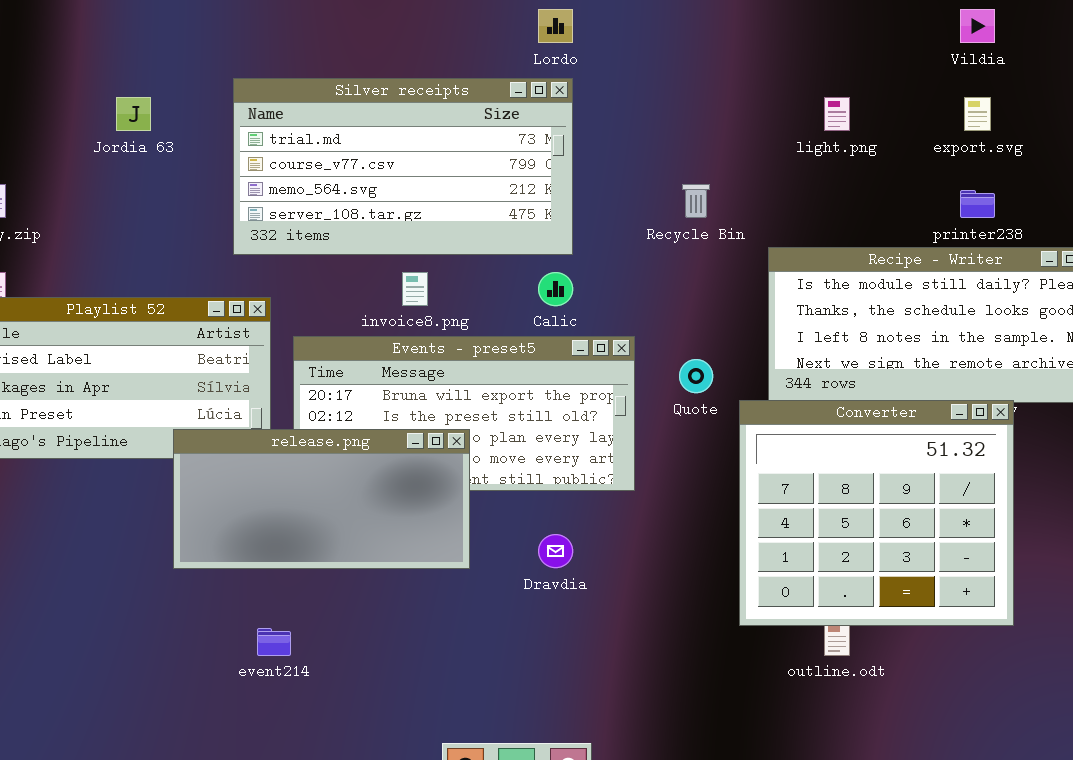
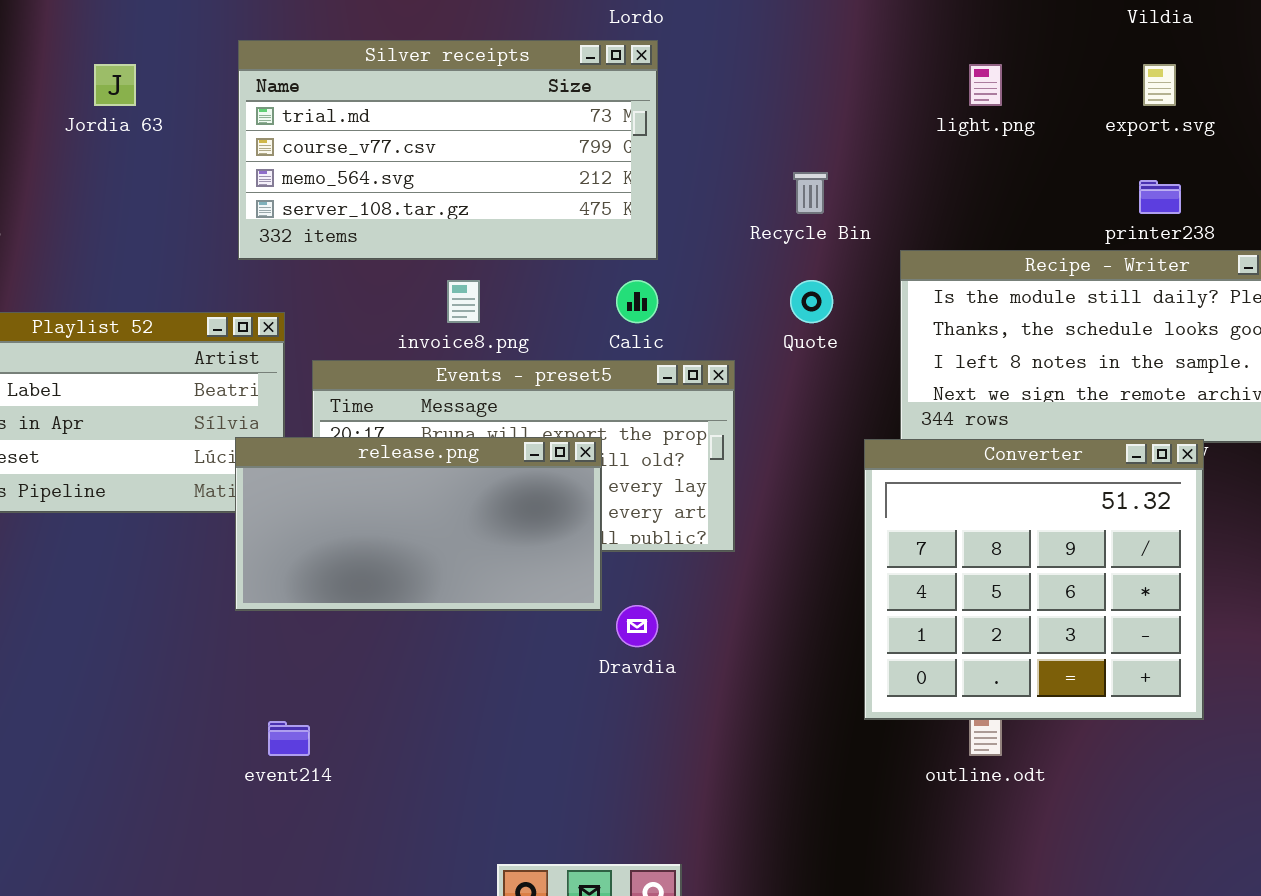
Quote: [679,359,713,393] -> [790,280,833,323], moved
release.png: [173,429,470,569] -> [235,437,602,611], moved

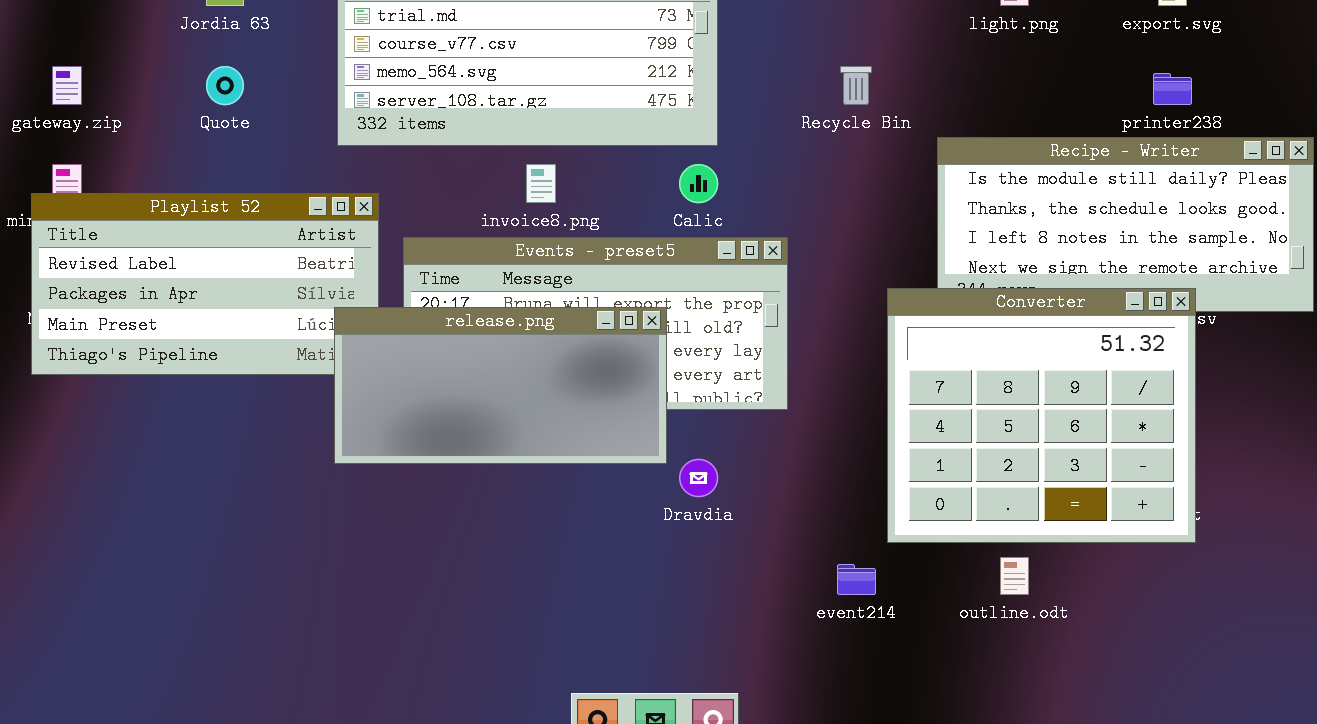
Quote: [790,280,833,323] -> [206,66,244,105], moved
Converter: [864,439,1204,720] -> [887,288,1196,543], moved
event214: [268,721,310,756] -> [837,564,876,595], moved

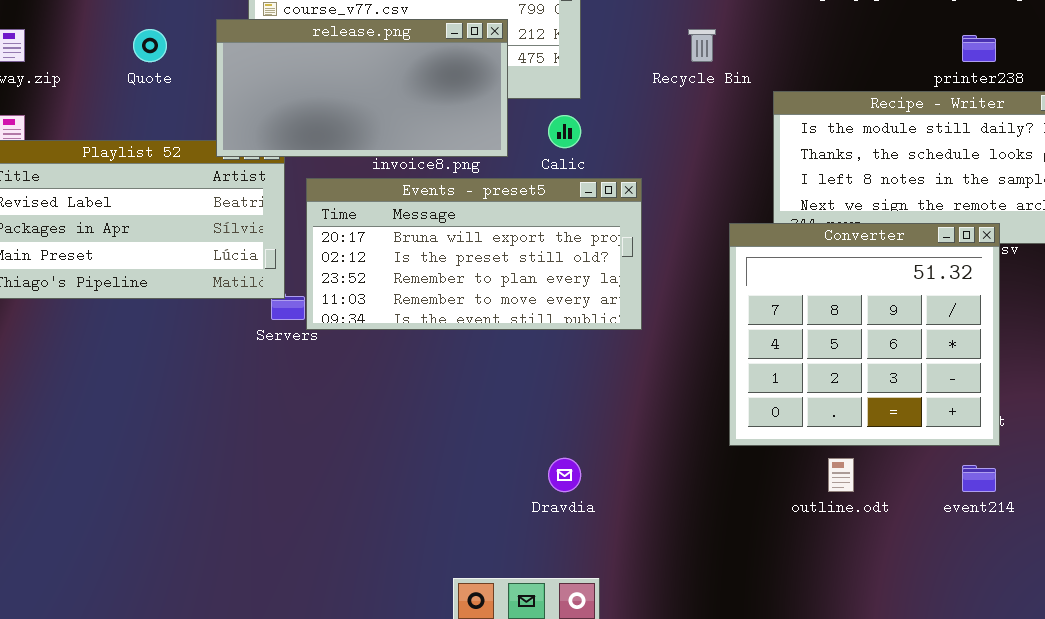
release.png: [334,307,667,464] -> [216,19,508,157], moved
Dravdia: [679,459,718,497] -> [548,458,581,492], moved
event214: [837,564,876,595] -> [962,465,996,492], moved

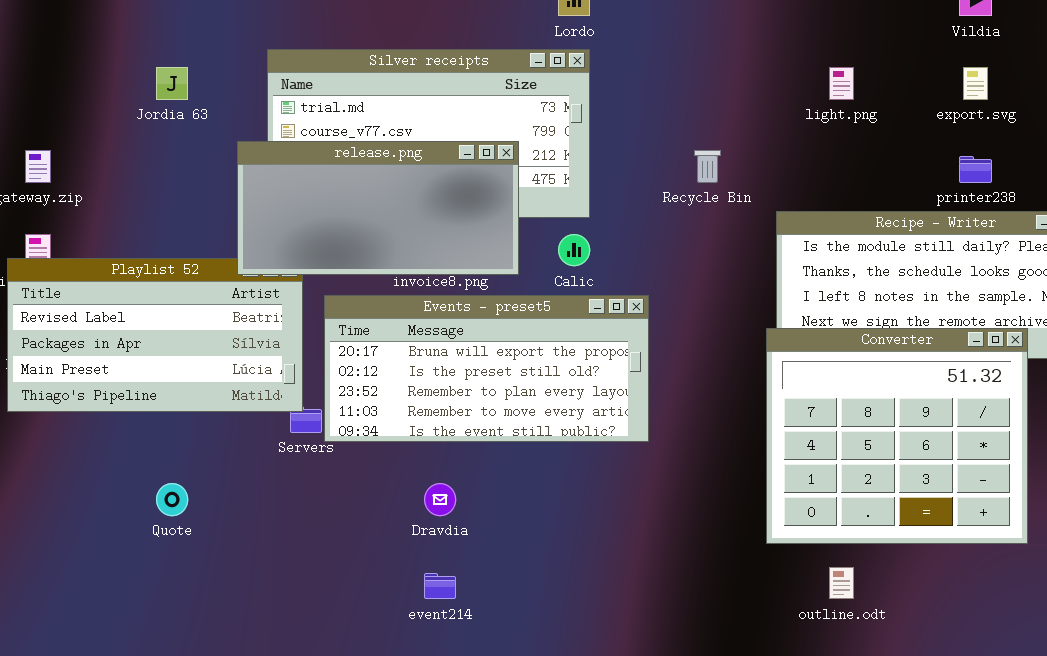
Quote: [133,29,167,62] -> [156,483,188,516], moved
Converter: [729,223,1000,446] -> [766,328,1028,544], moved
Dravdia: [548,458,581,492] -> [424,483,456,516], moved
event214: [962,465,996,492] -> [424,573,456,599], moved

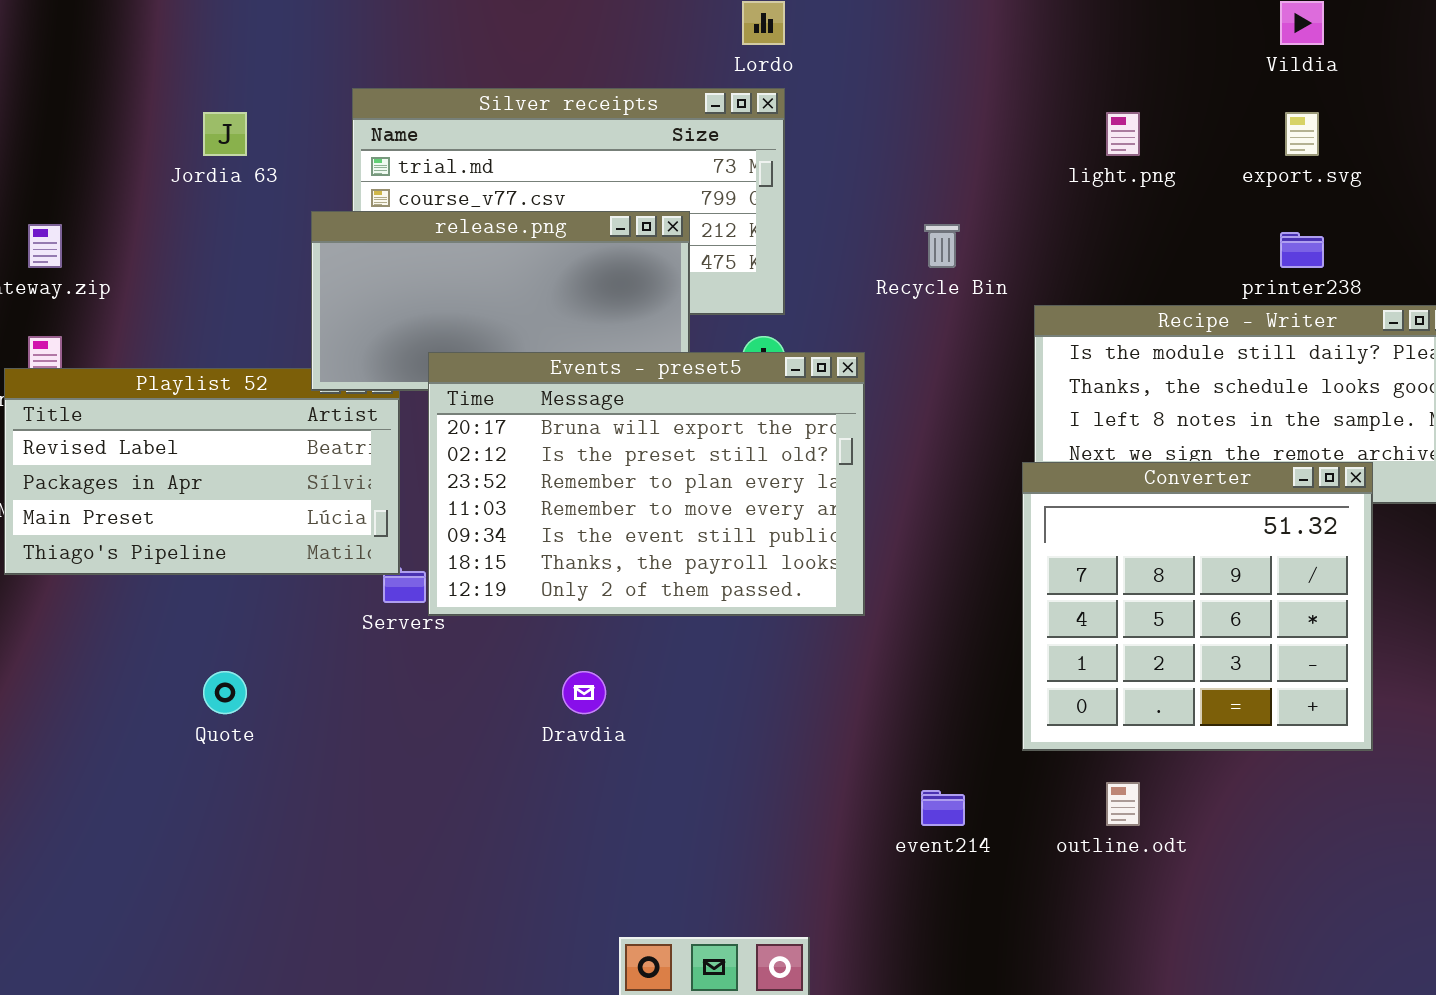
Events - preset5: [324,295,649,442] -> [428,352,865,616], resized
event214: [424,573,456,599] -> [921,790,965,826], moved

